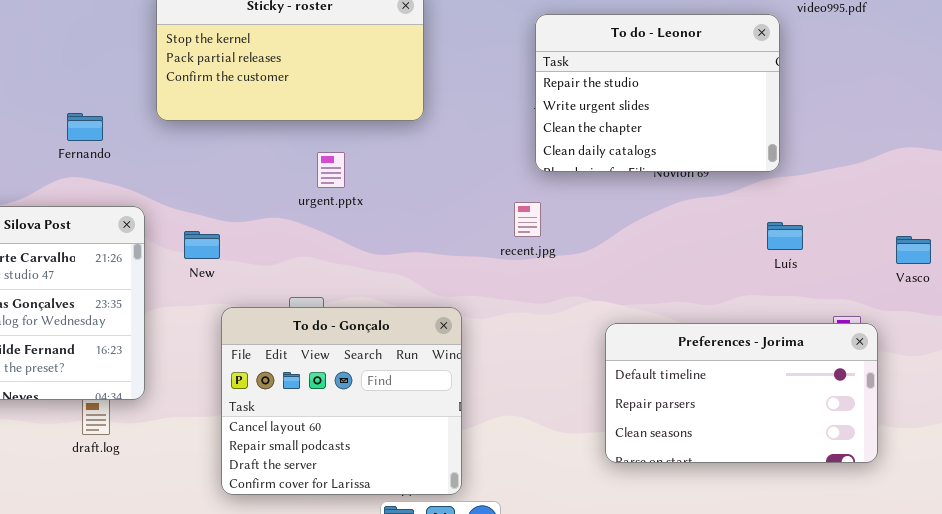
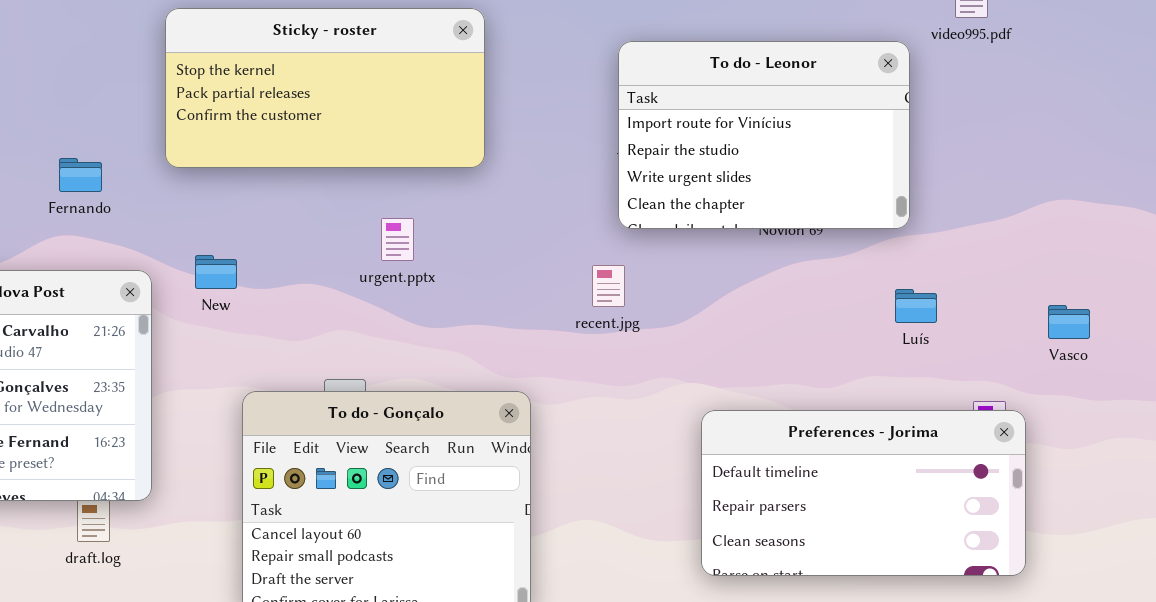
To do - Leonor: [535,14,780,172] -> [618,41,910,229], scrolled up 1 row
urgent.pptx: [317,152,345,188] -> [381,218,414,261], moved
New: [184,231,220,259] -> [195,255,237,289], moved

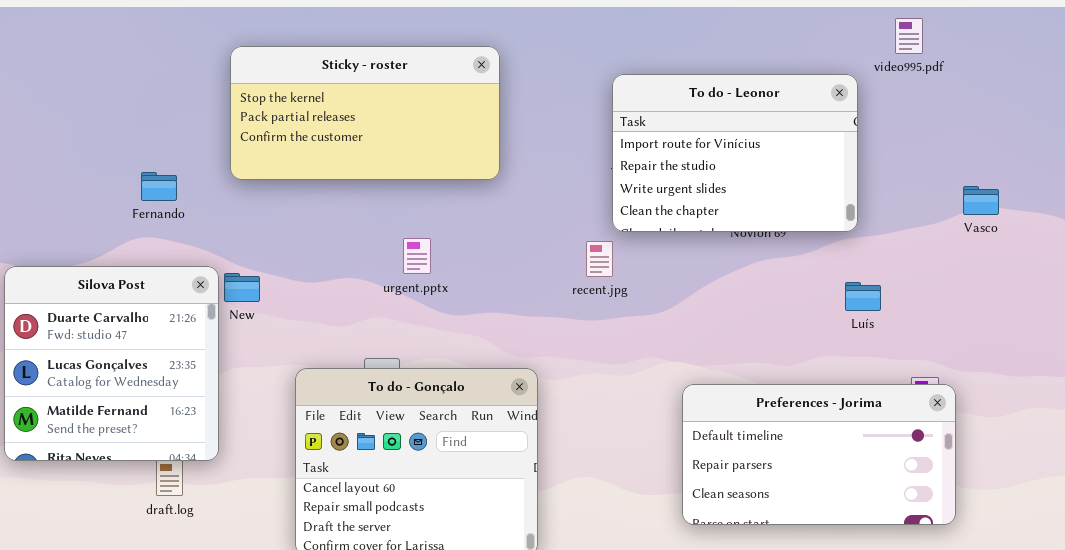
urgent.pptx: [381,218,414,261] -> [403,238,431,274], moved
New: [195,255,237,289] -> [224,273,260,302], moved
recent.jpg: [592,265,625,307] -> [586,241,613,277], moved
Vasco: [1048,305,1090,339] -> [963,186,999,215], moved

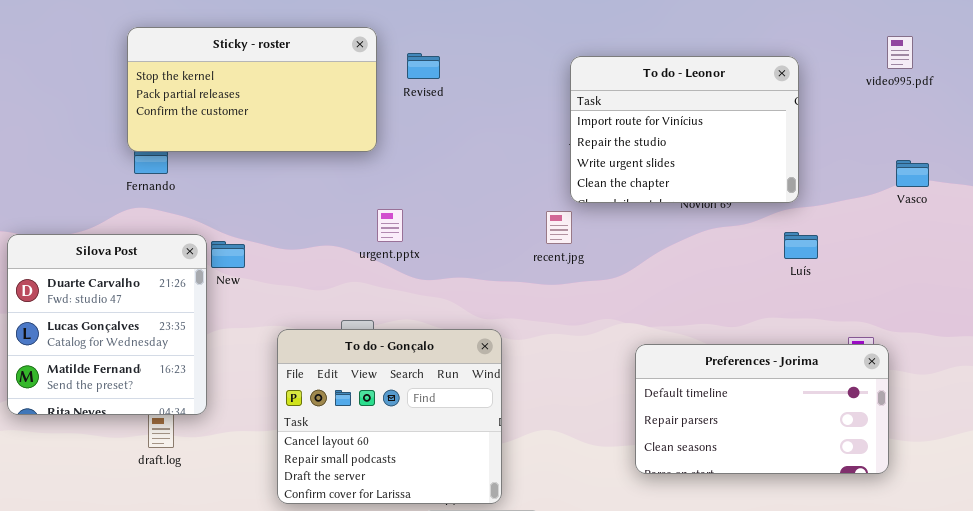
video995.pdf: [895,18,923,54] -> [887,36,913,69], moved
Sticky - roster: [230,46,500,180] -> [127,27,377,152], moved
Luís: [845,282,881,311] -> [784,232,818,259], moved

